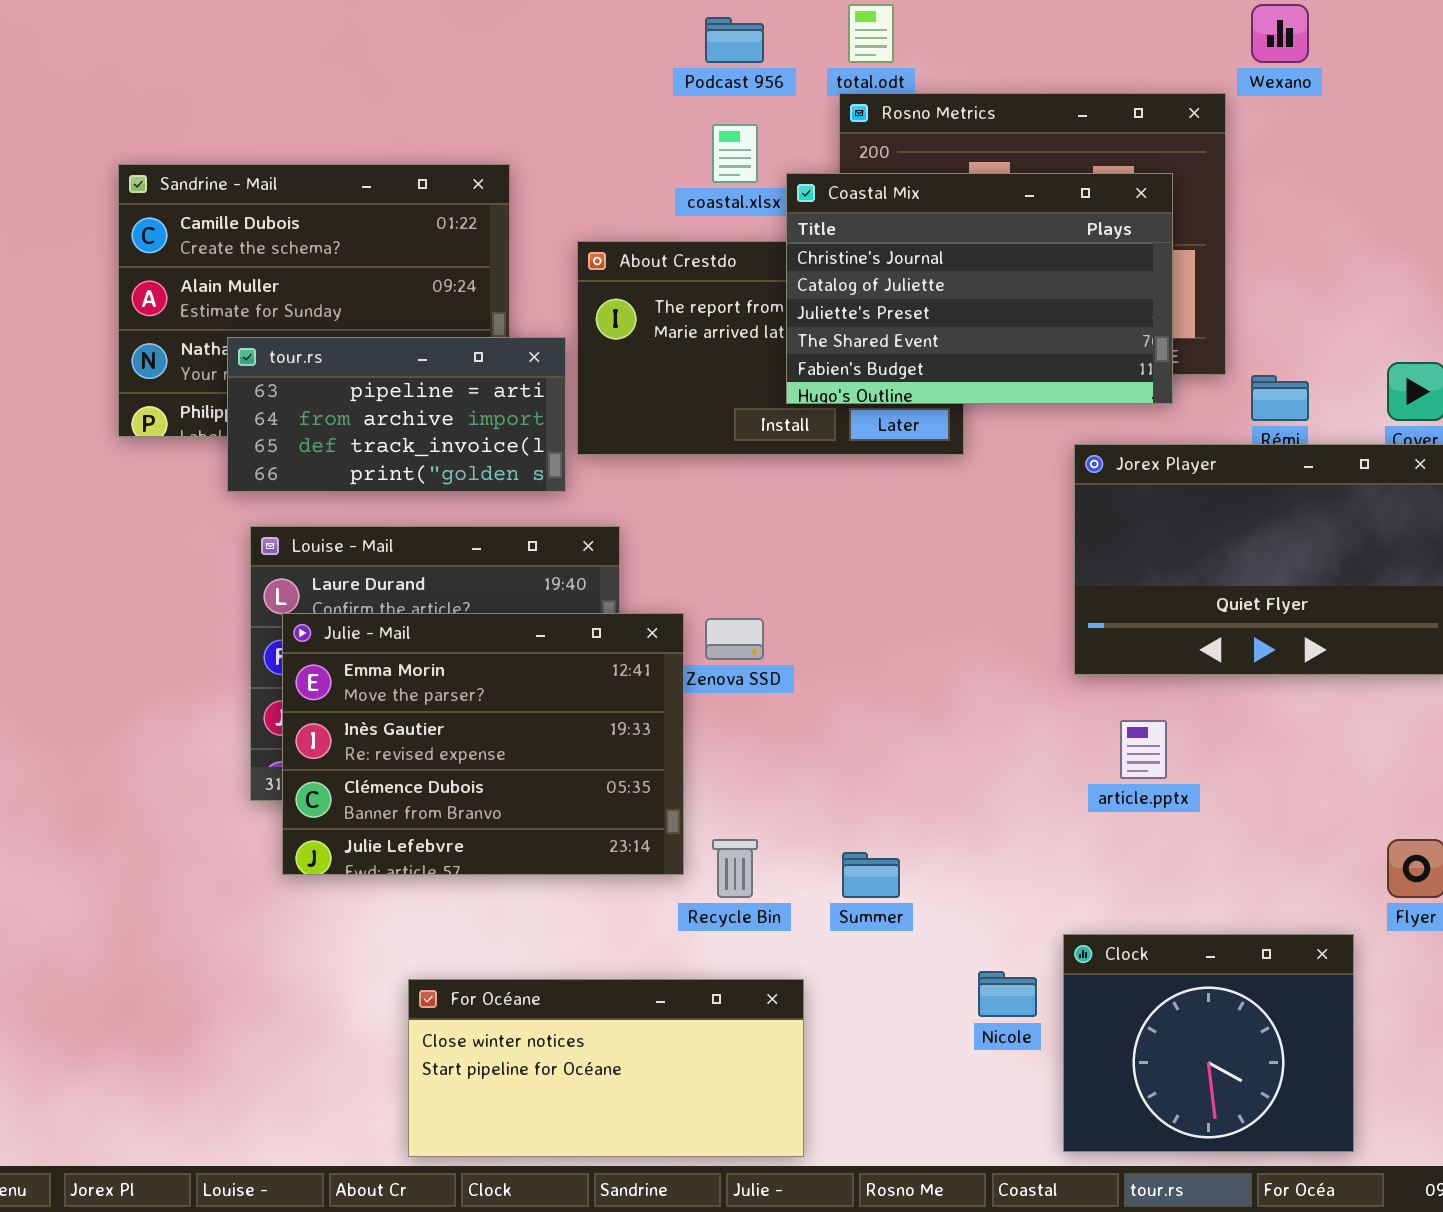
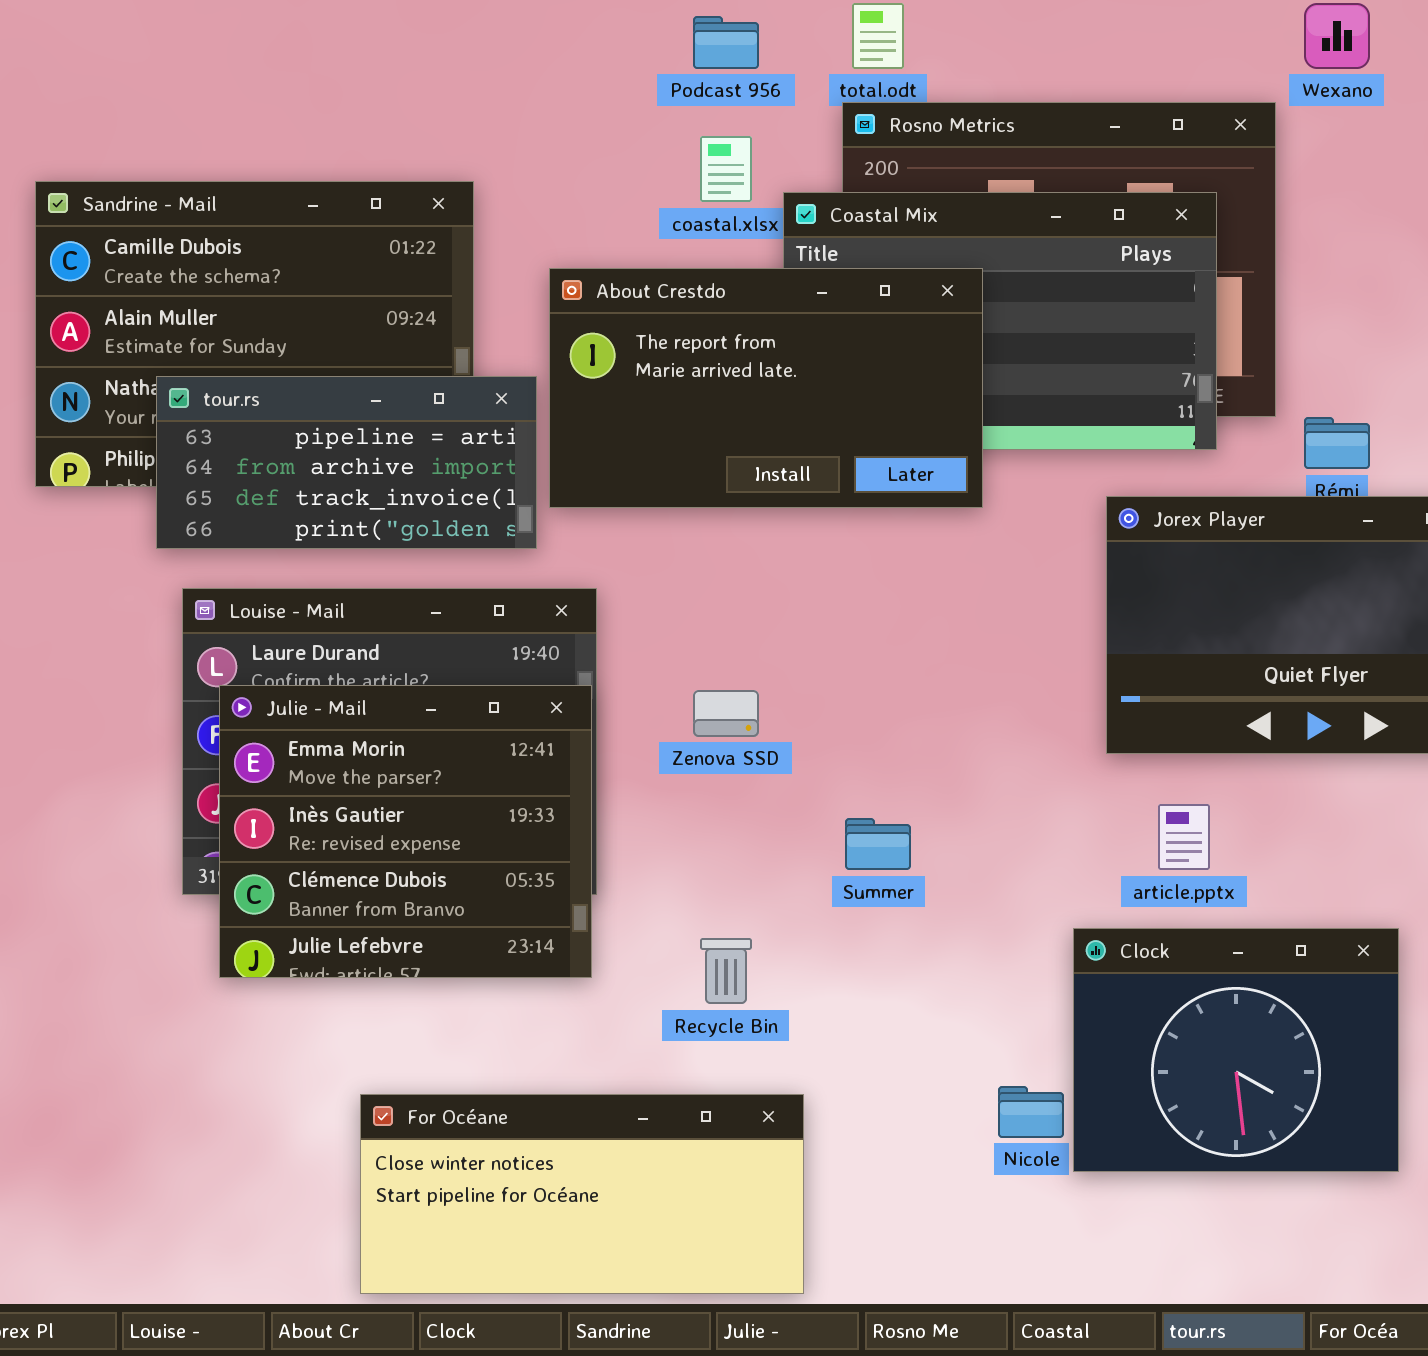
About Crestdo: [577,241,964,455] -> [549,268,983,508], raised
Julie - Mail: [282,613,684,875] -> [219,685,592,978], resized
Summer: [842,852,900,898] -> [845,818,911,870], moved
Clock: [1063,934,1354,1152] -> [1073,928,1399,1172], moved

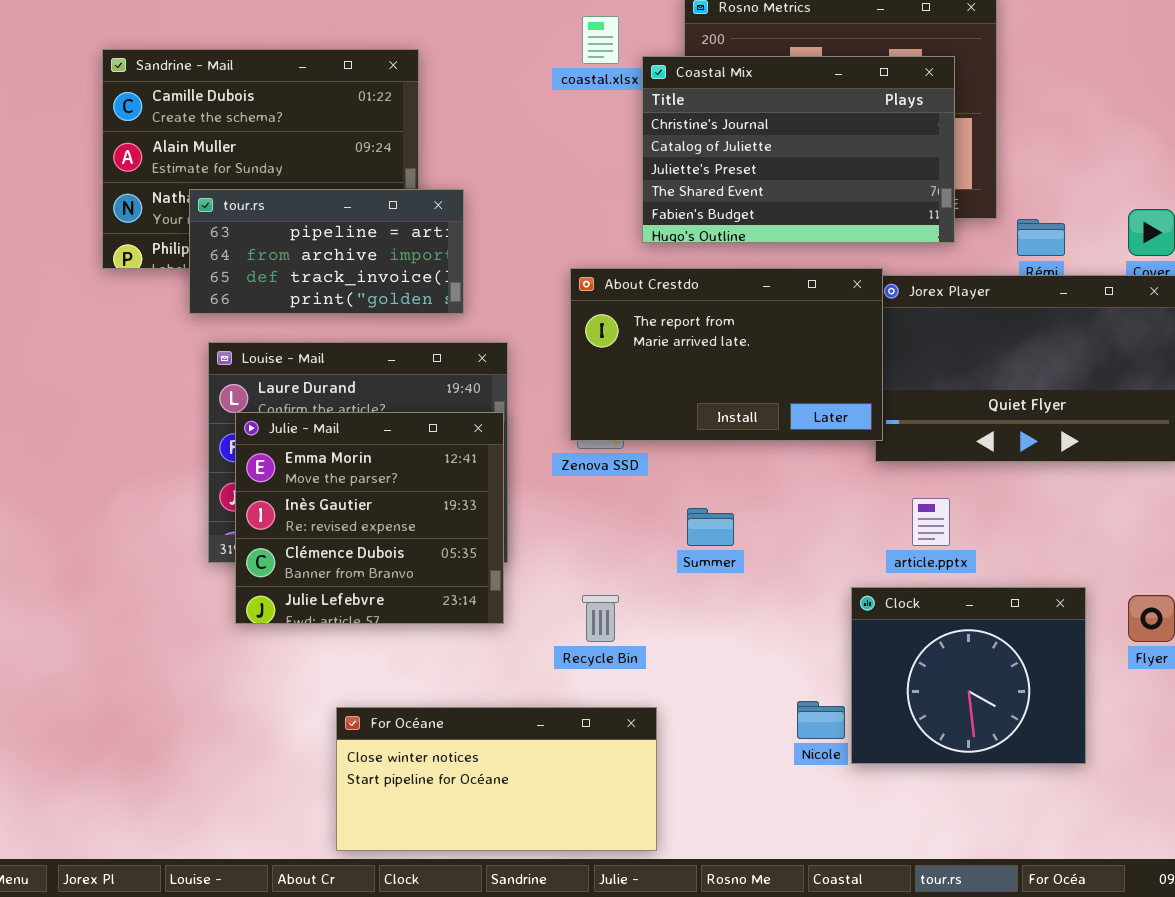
About Crestdo: [549,268,983,508] -> [570,268,883,441], moved

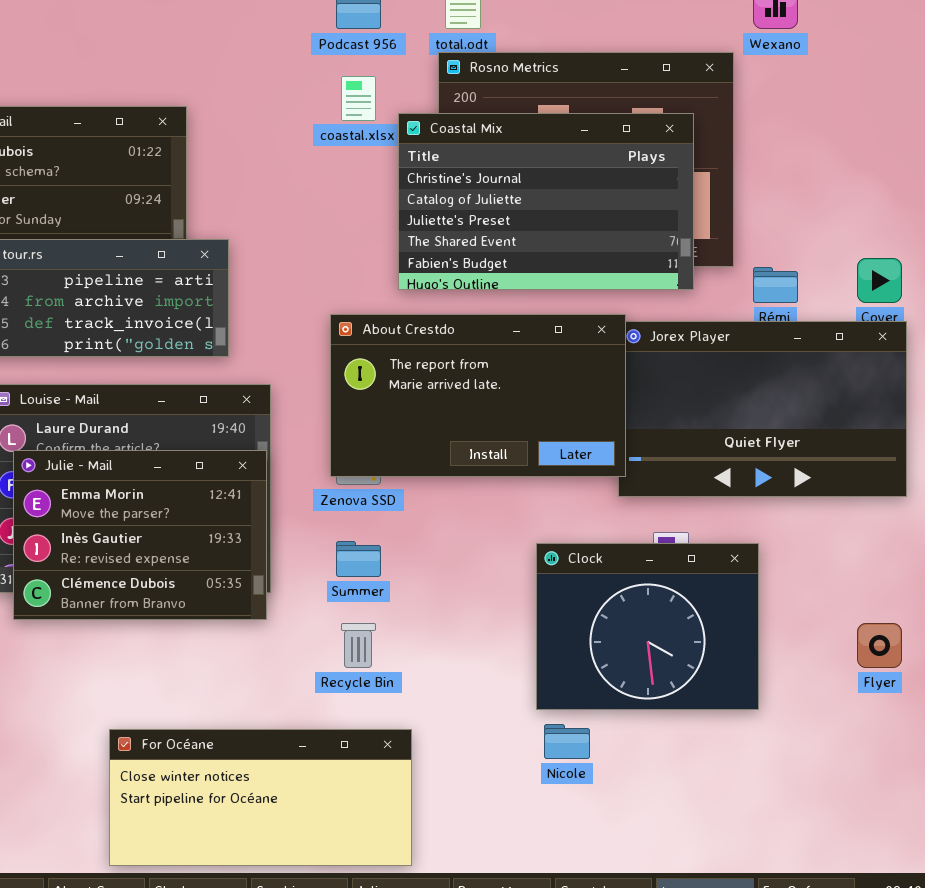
Julie - Mail: [235,412,504,624] -> [13,450,267,620], resized
Summer: [687,508,734,546] -> [336,541,381,577], moved
Clock: [851,587,1086,764] -> [536,543,759,710], moved

